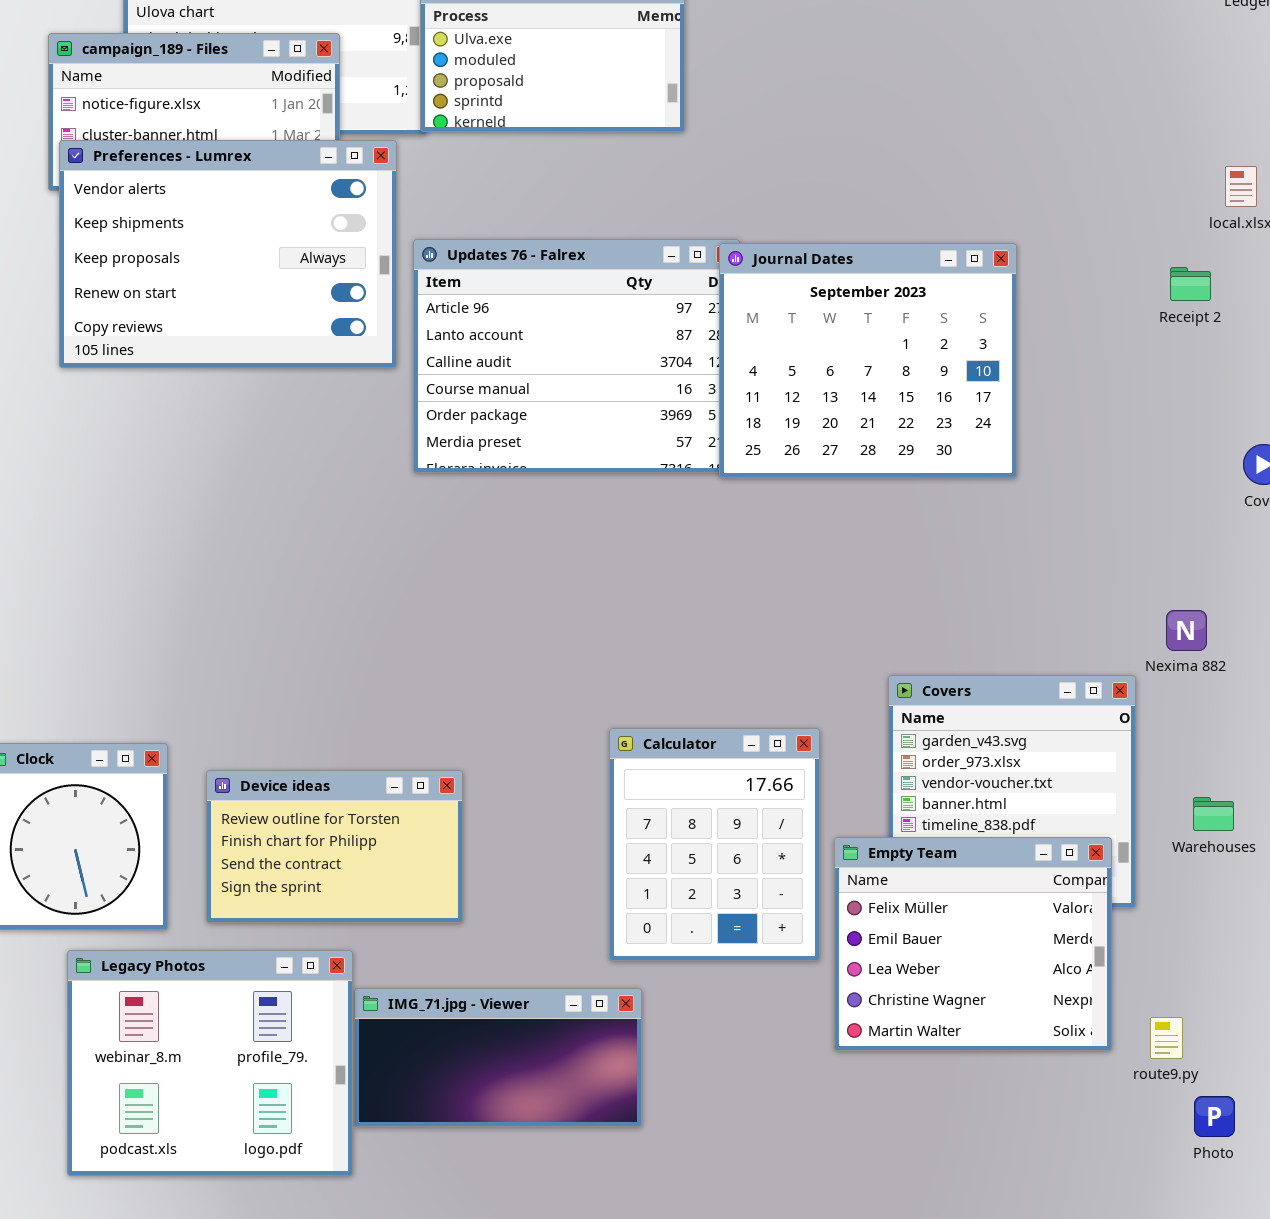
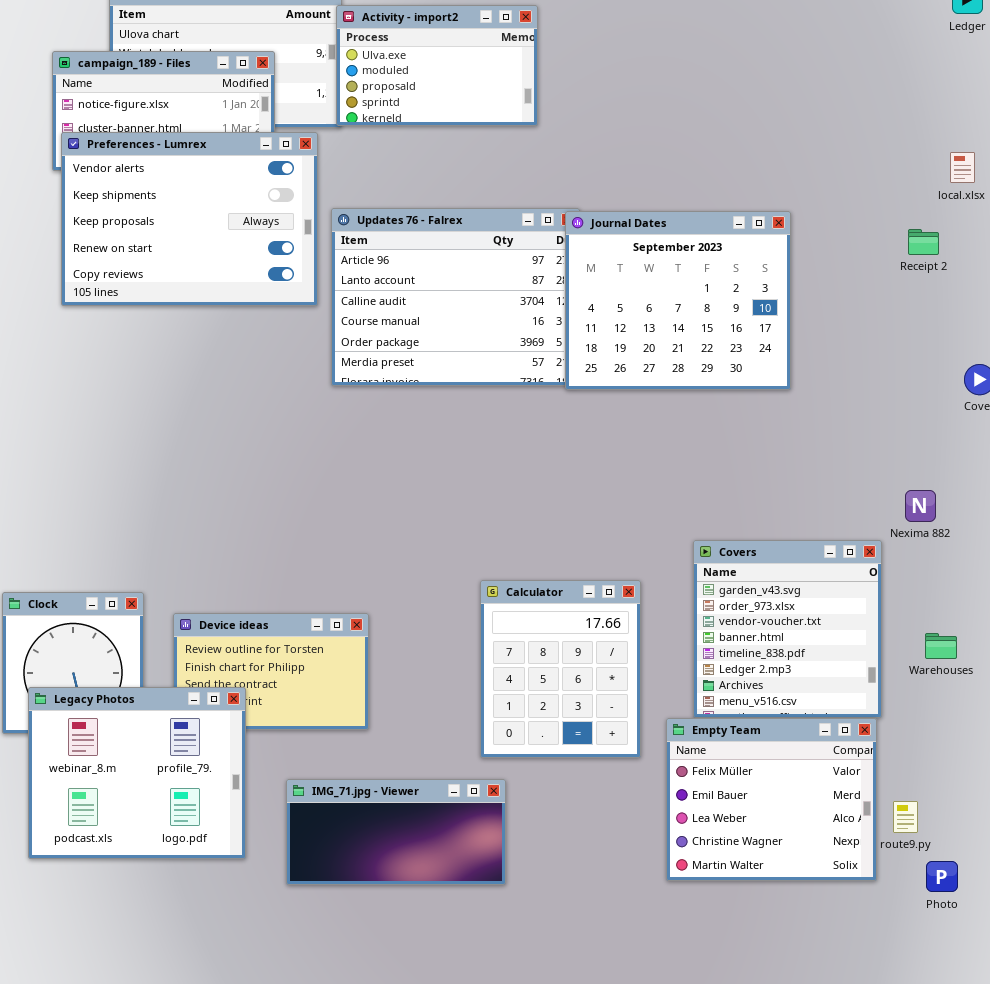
Empty Team: [834,837,1112,1051] -> [666,718,877,881], moved
Legacy Photos: [67,950,353,1176] -> [28,687,246,859], moved

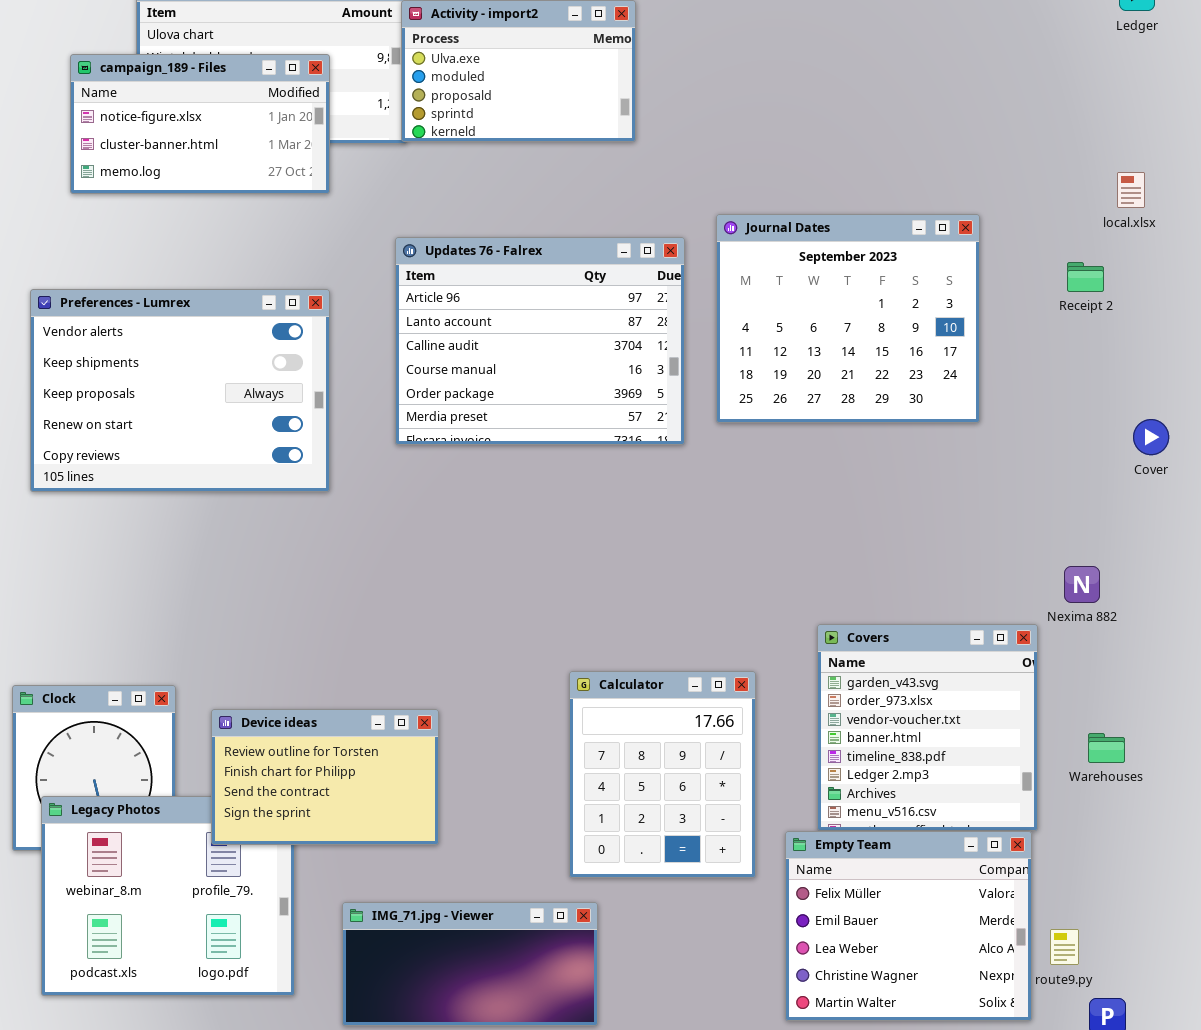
Preferences - Lumrex: [61,132,318,306] -> [30,289,330,492], moved
Journal Dates: [565,211,791,390] -> [716,214,980,423], moved
Device ideas: [173,613,369,730] -> [211,709,439,845], raised

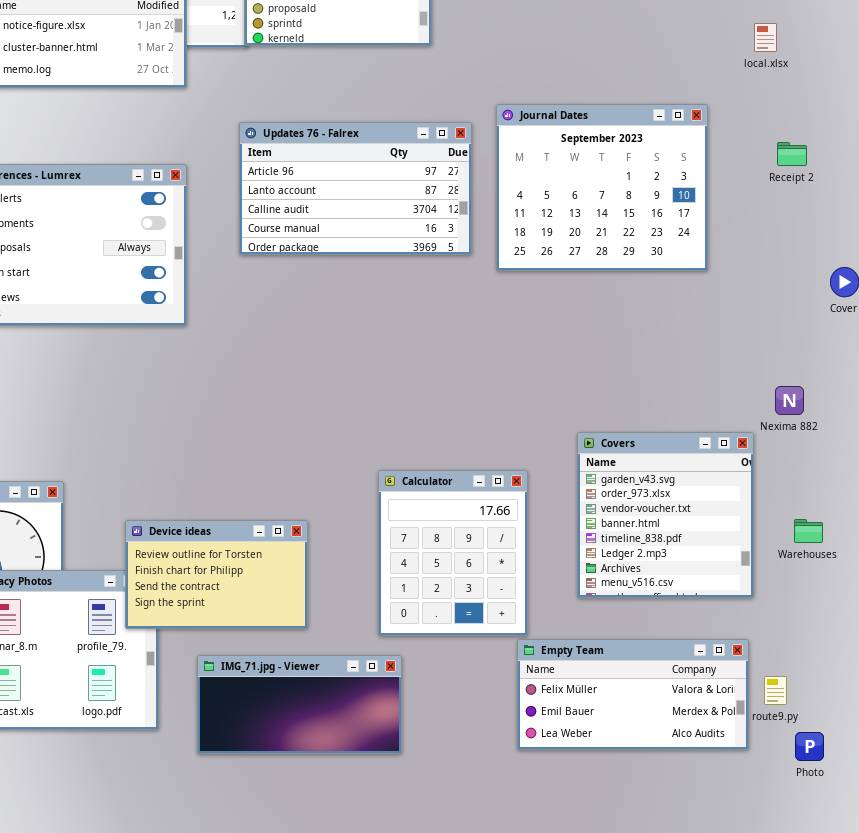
local.xlsx: [1117,172,1145,208] -> [754,23,777,52], moved
Updates 76 - Falrex: [395,237,685,445] -> [239,122,472,255], resized
Device ideas: [211,709,439,845] -> [125,520,308,629], moved
Empty Team: [785,831,1032,1021] -> [517,639,749,750], resized

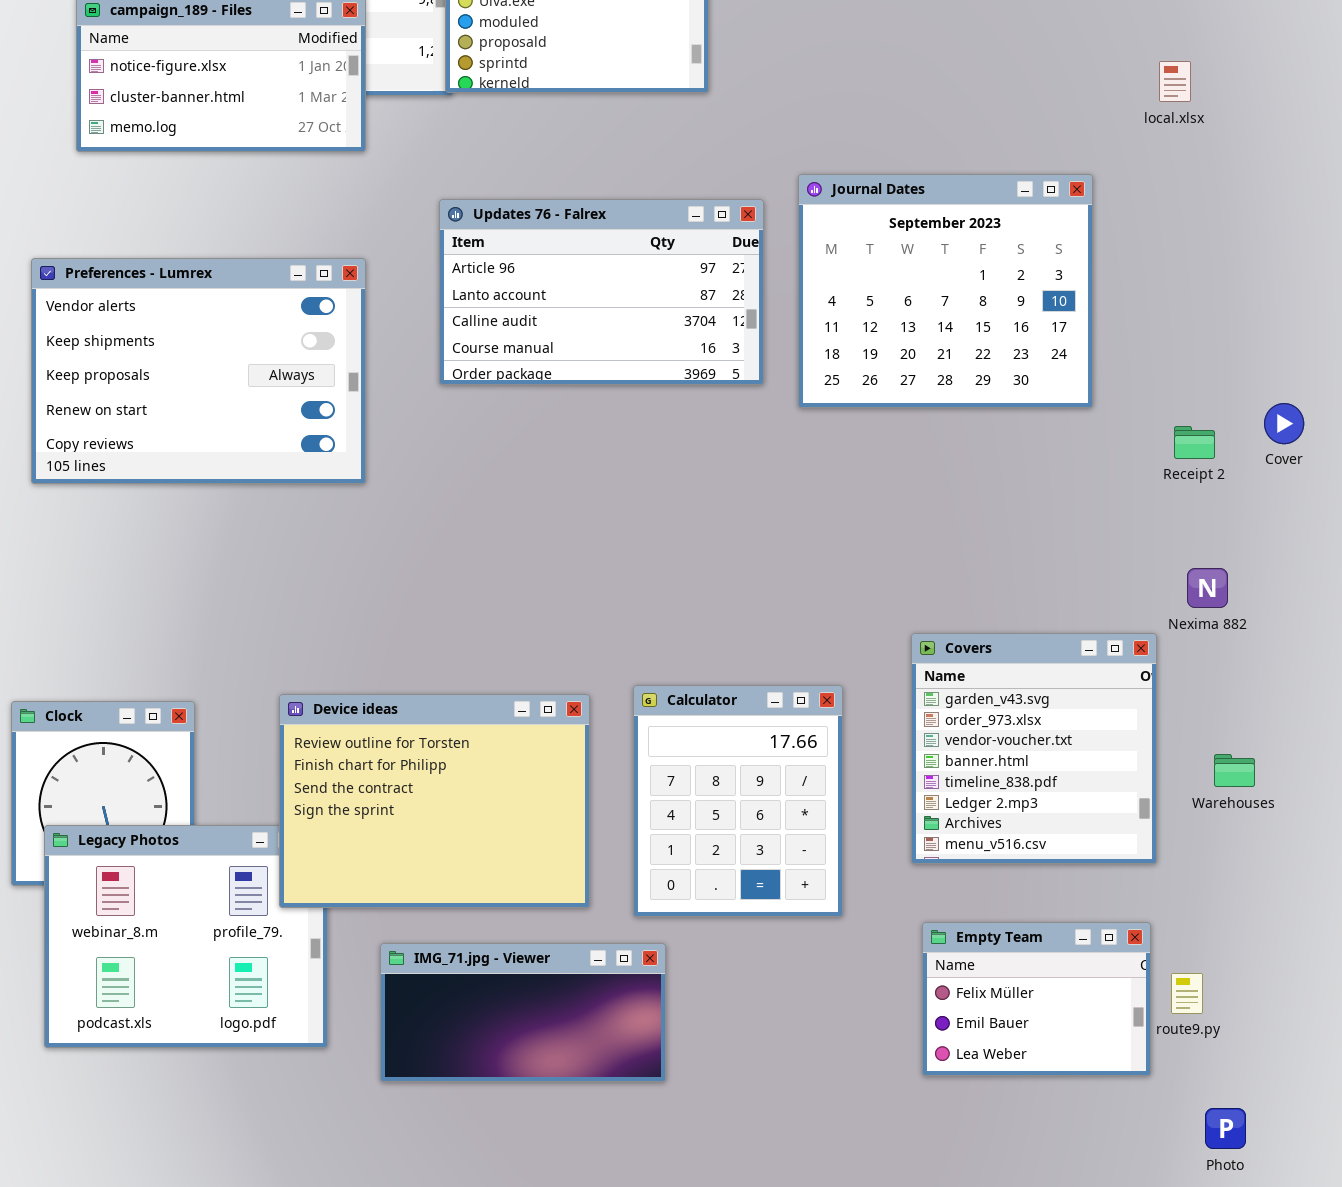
Receipt 2: [777,142,807,166] -> [1174,426,1215,459], moved
Device ideas: [125,520,308,629] -> [279,694,590,908], resized
Empty Team: [517,639,749,750] -> [922,922,1151,1076], resized
Photo: [795,732,824,761] -> [1205,1108,1246,1149], moved

